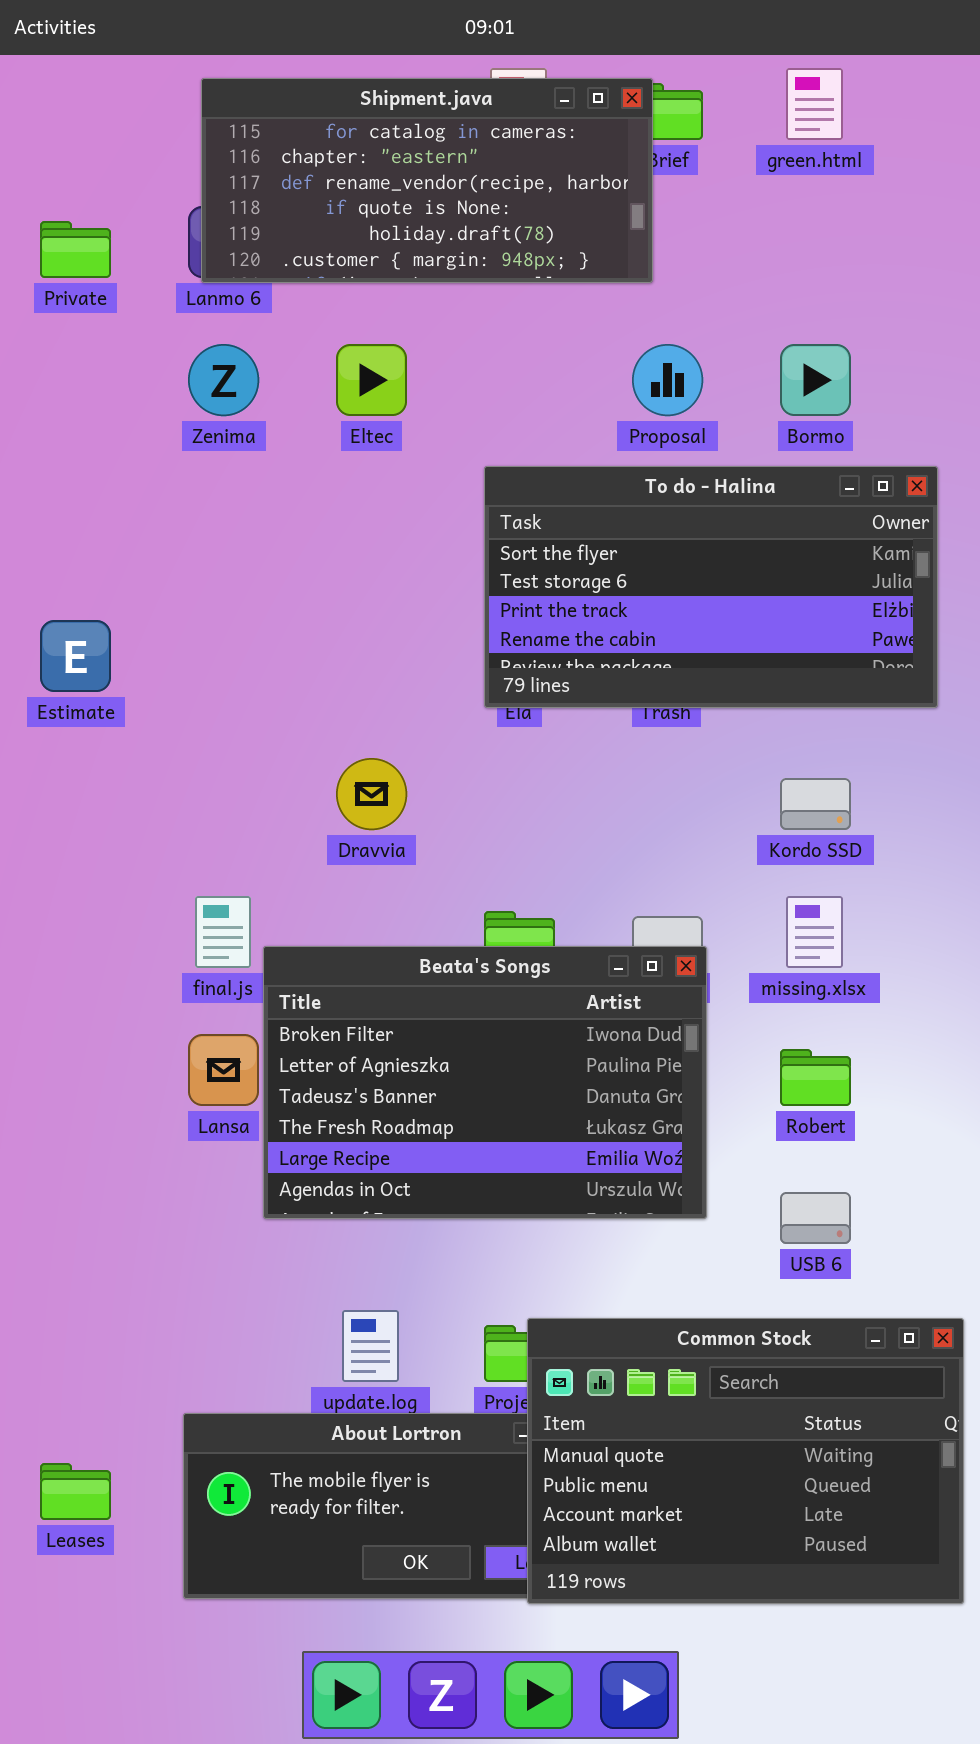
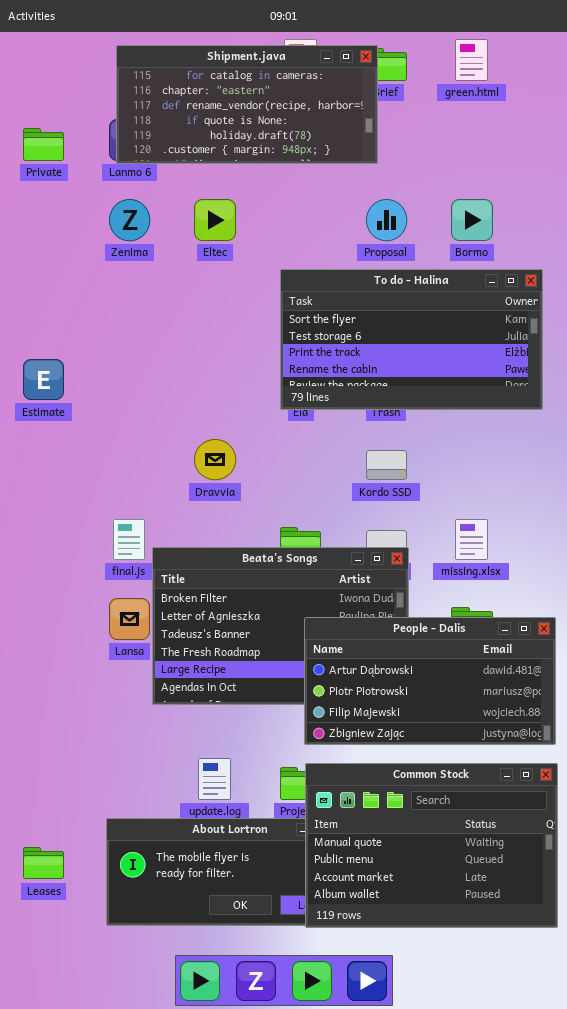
Kordo SSD: [780,778,851,830] -> [366,450,407,480], moved
People - Dalis: none -> [304,617,556,745], opened

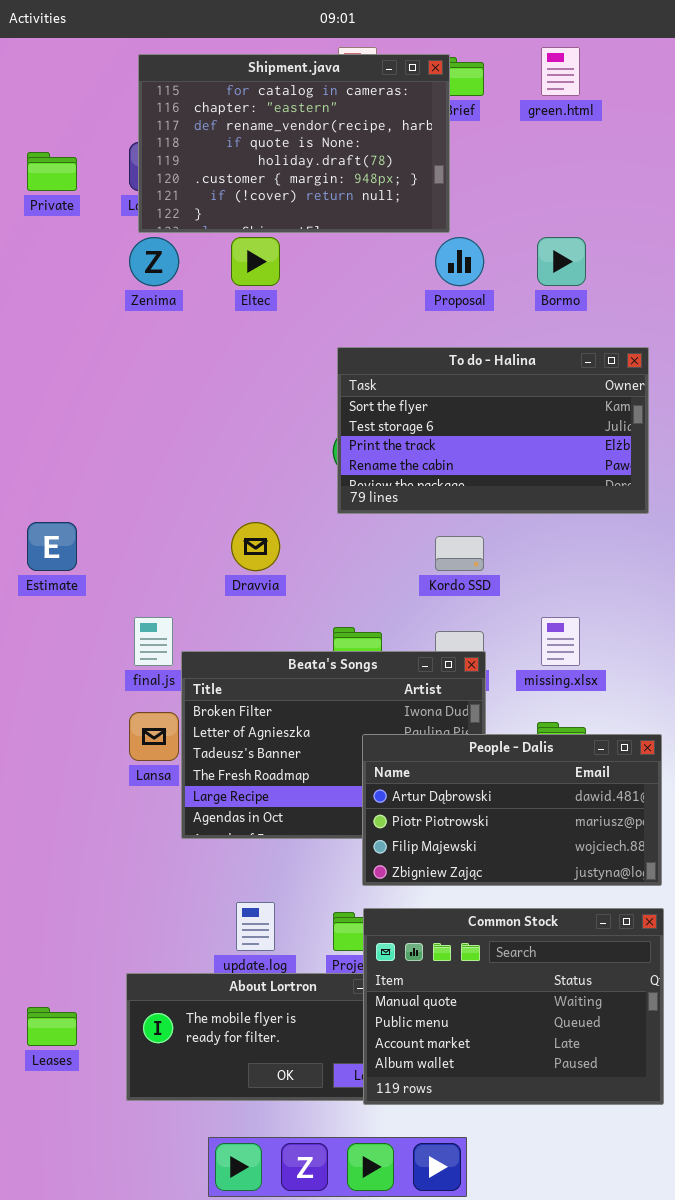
Shipment.java: [116,45,378,164] -> [138,54,450,233], resized
To do - Halina: [280,269,543,410] -> [337,347,649,514], moved
Estimate: [23,359,64,400] -> [27,522,77,571], moved

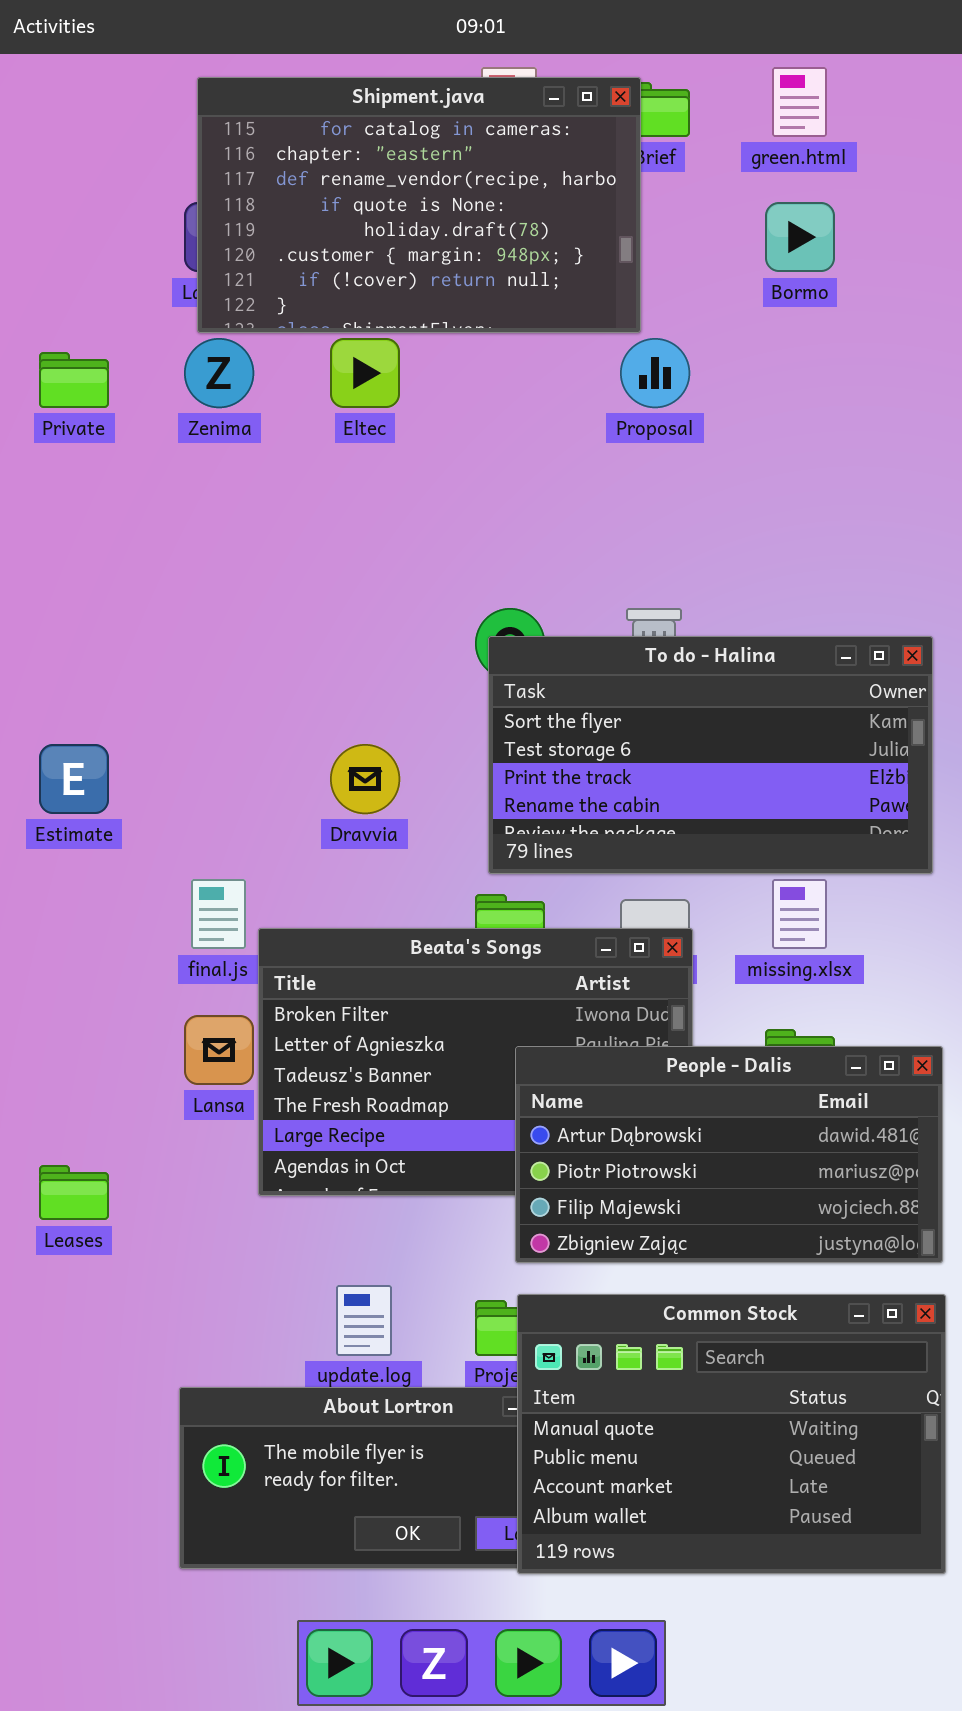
Private: [27,152,77,191] -> [39,352,109,408], moved
Bormo: [537,237,586,286] -> [765,202,835,272], moved
To do - Halina: [337,347,649,514] -> [488,636,933,874], moved
Leases: [27,1007,77,1046] -> [39,1165,109,1220], moved

